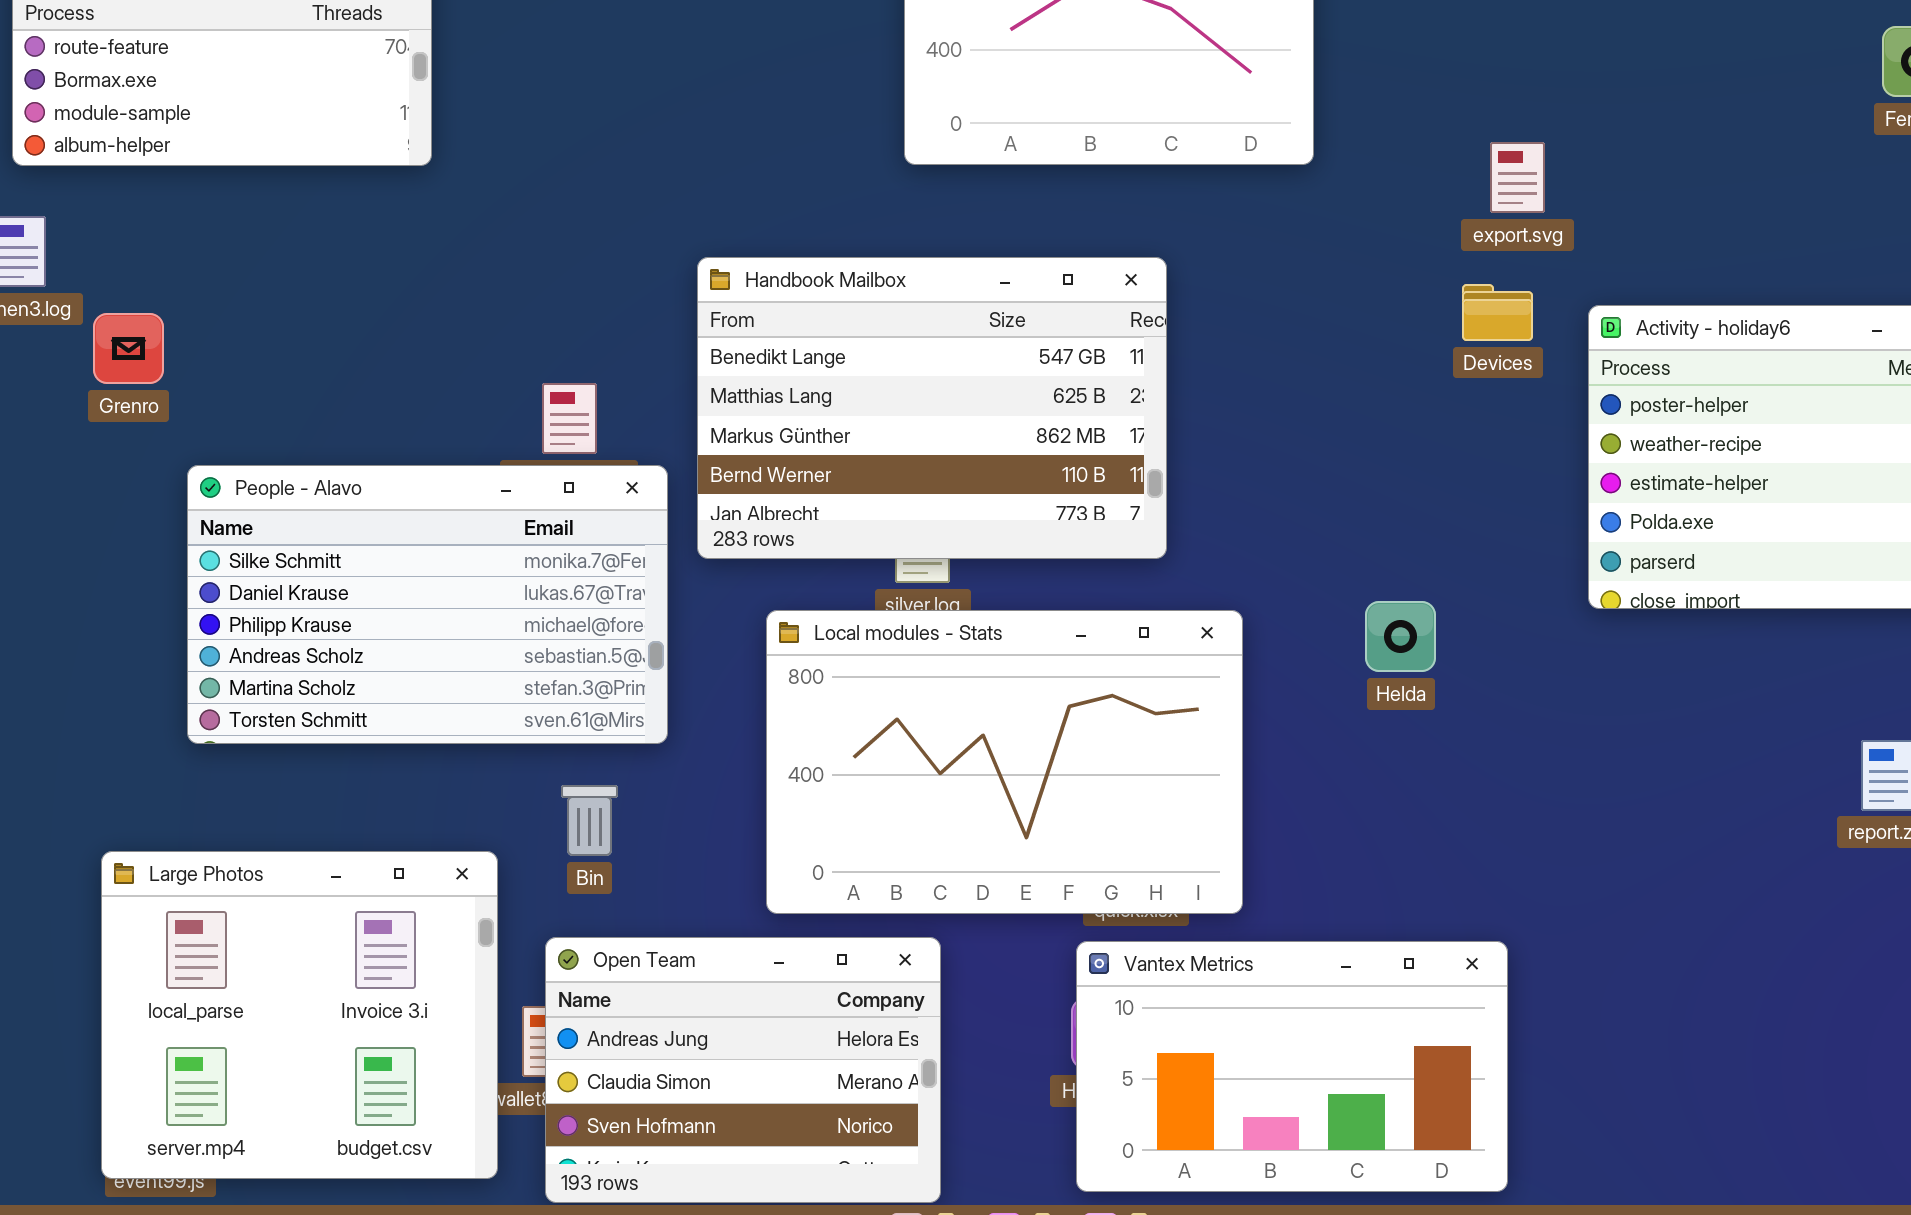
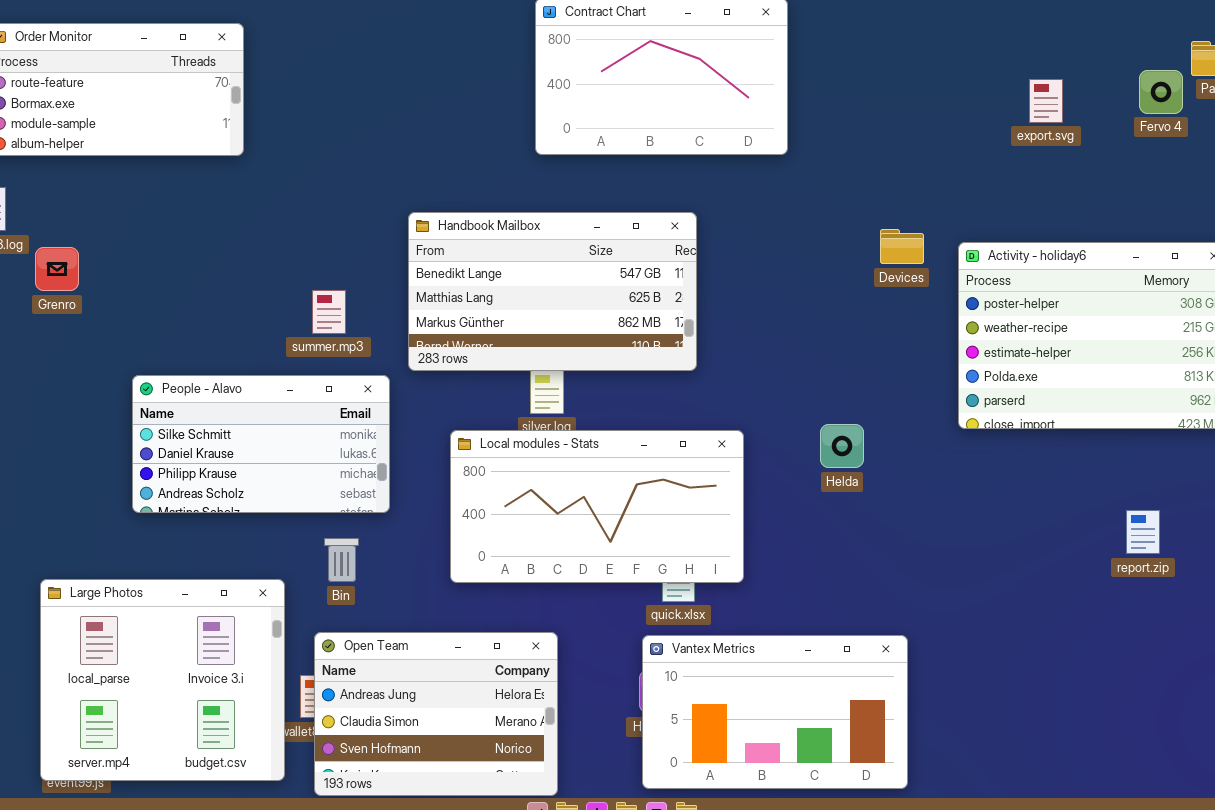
export.svg: [1490,142,1545,213] -> [1029,79,1063,123], moved
Handbook Mailbox: [697,257,1167,559] -> [408,212,697,371], resized
People - Alavo: [187,465,668,744] -> [132,375,390,513], resized
Local modules - Stats: [766,610,1243,914] -> [450,430,744,583], resized

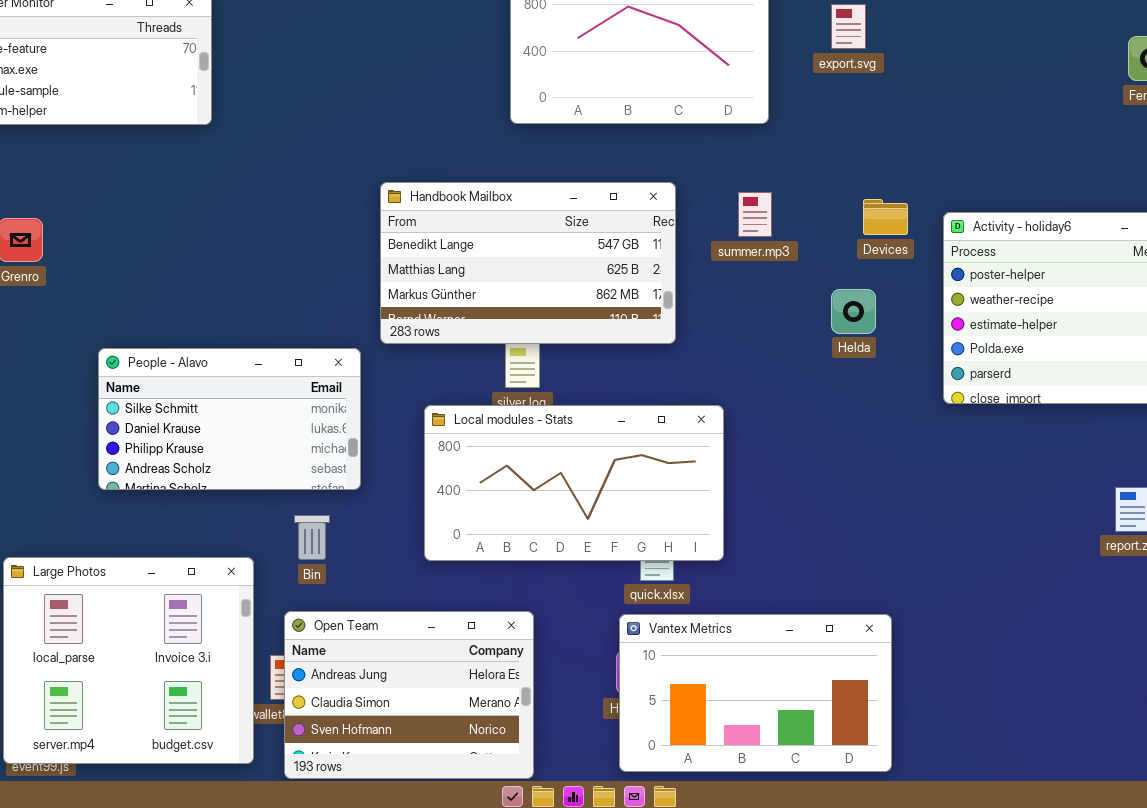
export.svg: [1029,79,1063,123] -> [831,4,866,49], moved
summer.mp3: [312,290,346,334] -> [738,192,772,237], moved
Helda: [820,424,864,468] -> [831,289,876,334], moved

